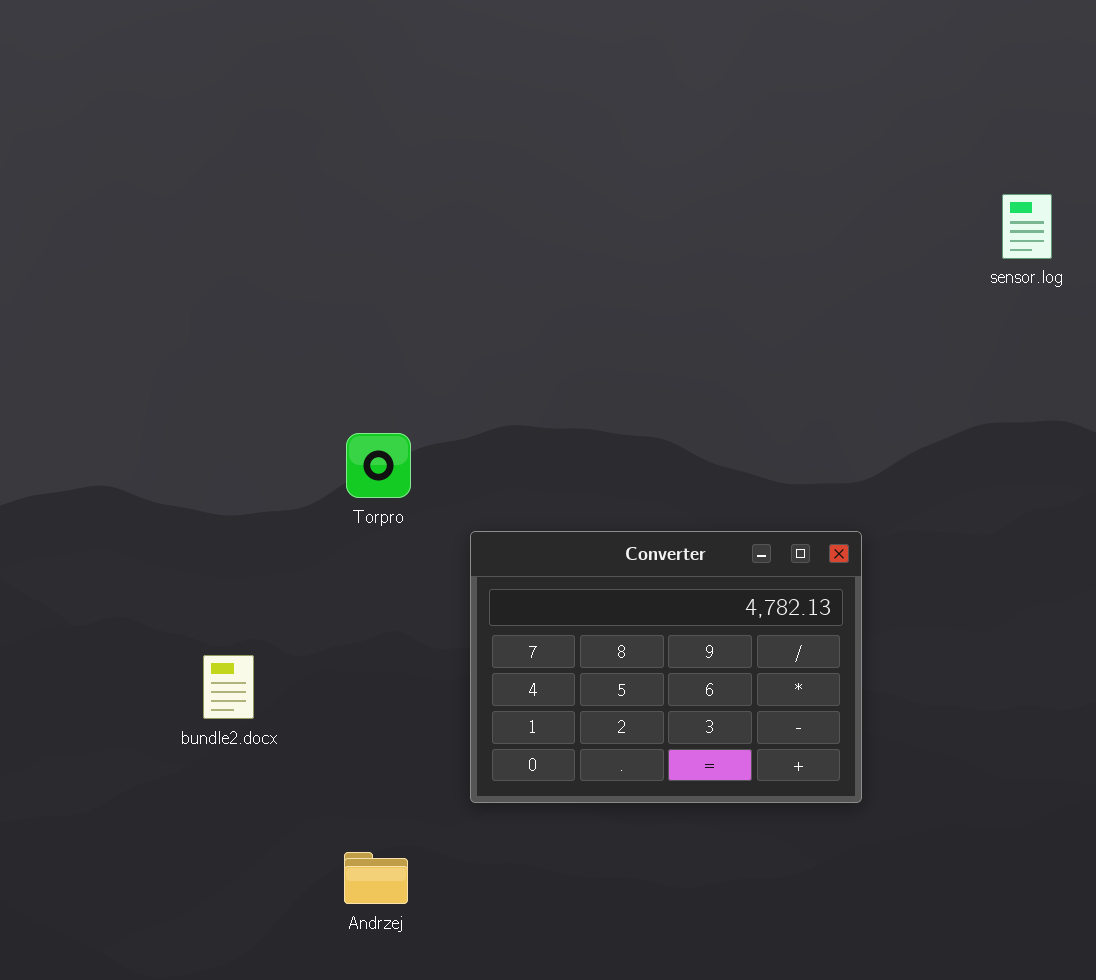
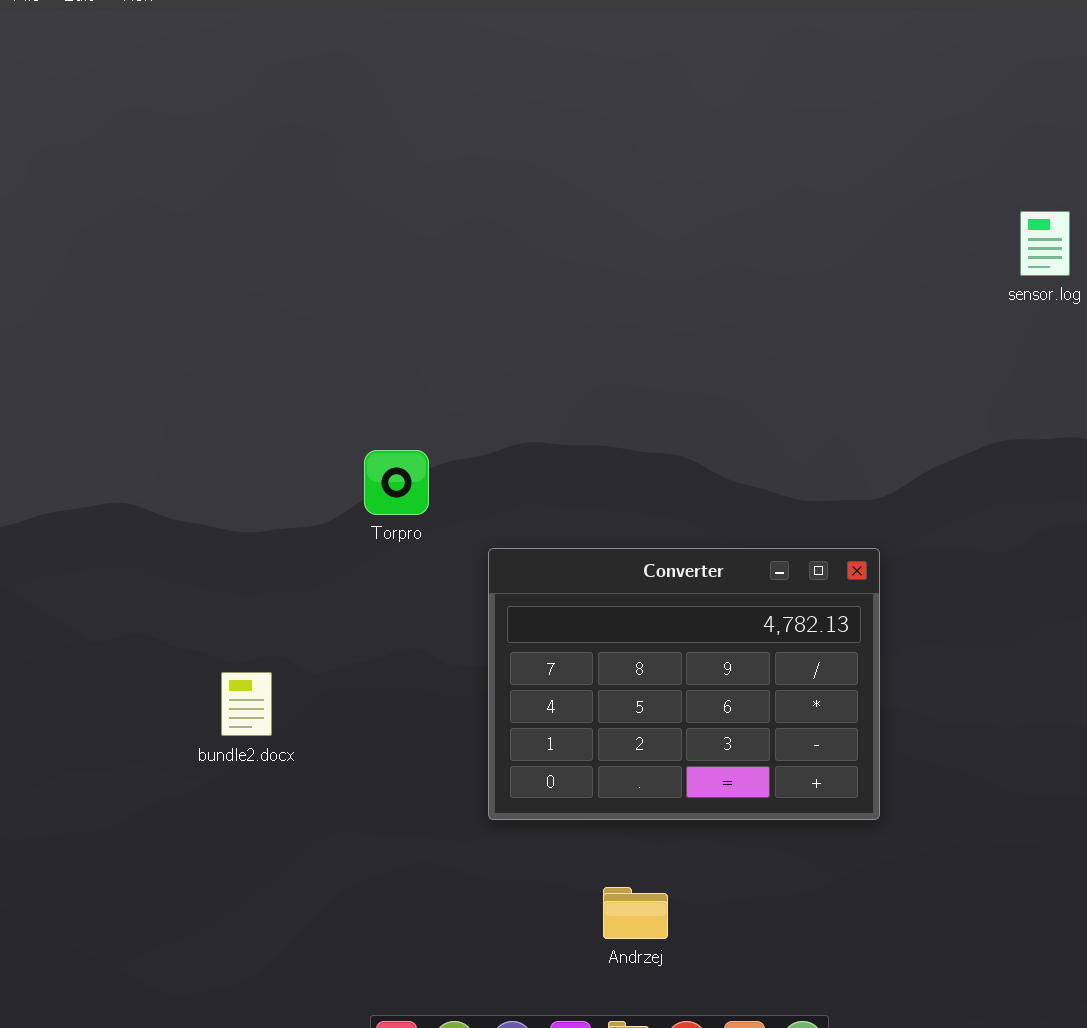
Andrzej: [344,852,408,904] -> [603,887,668,939], moved

